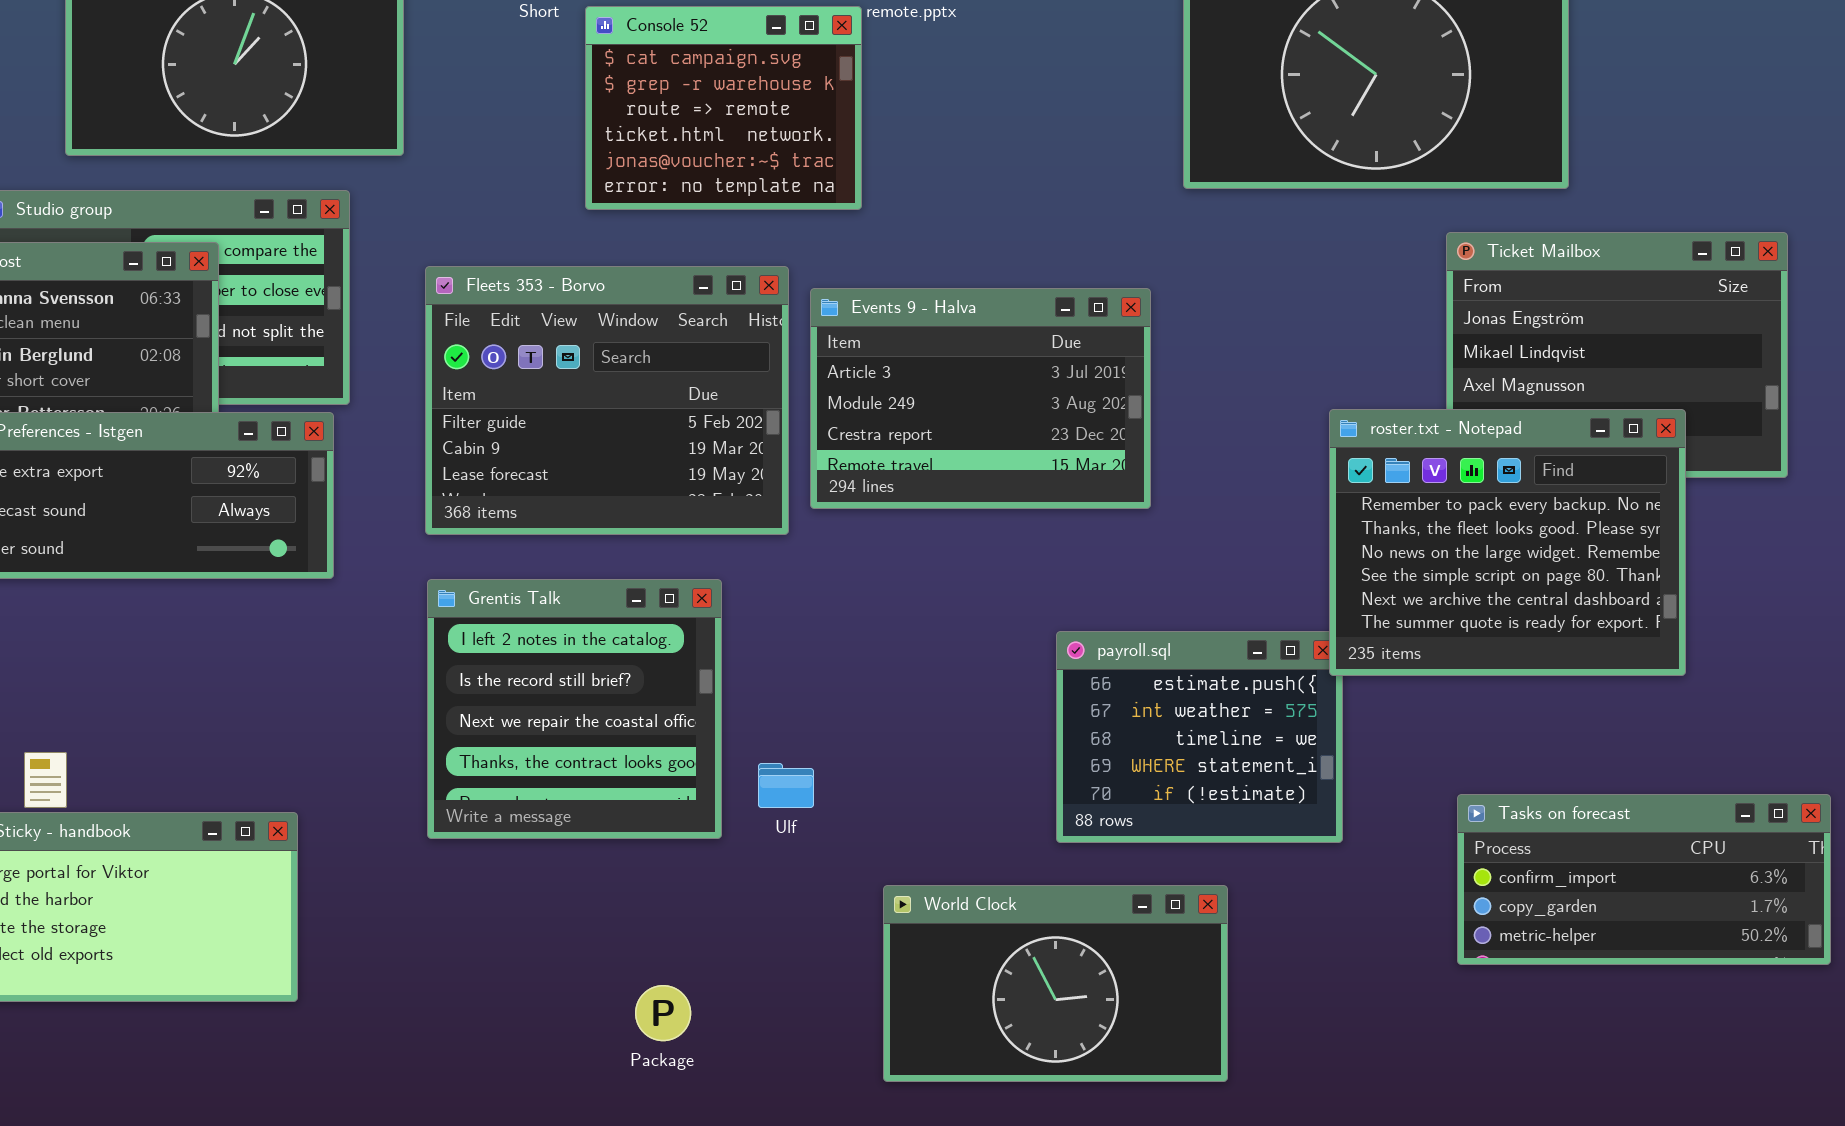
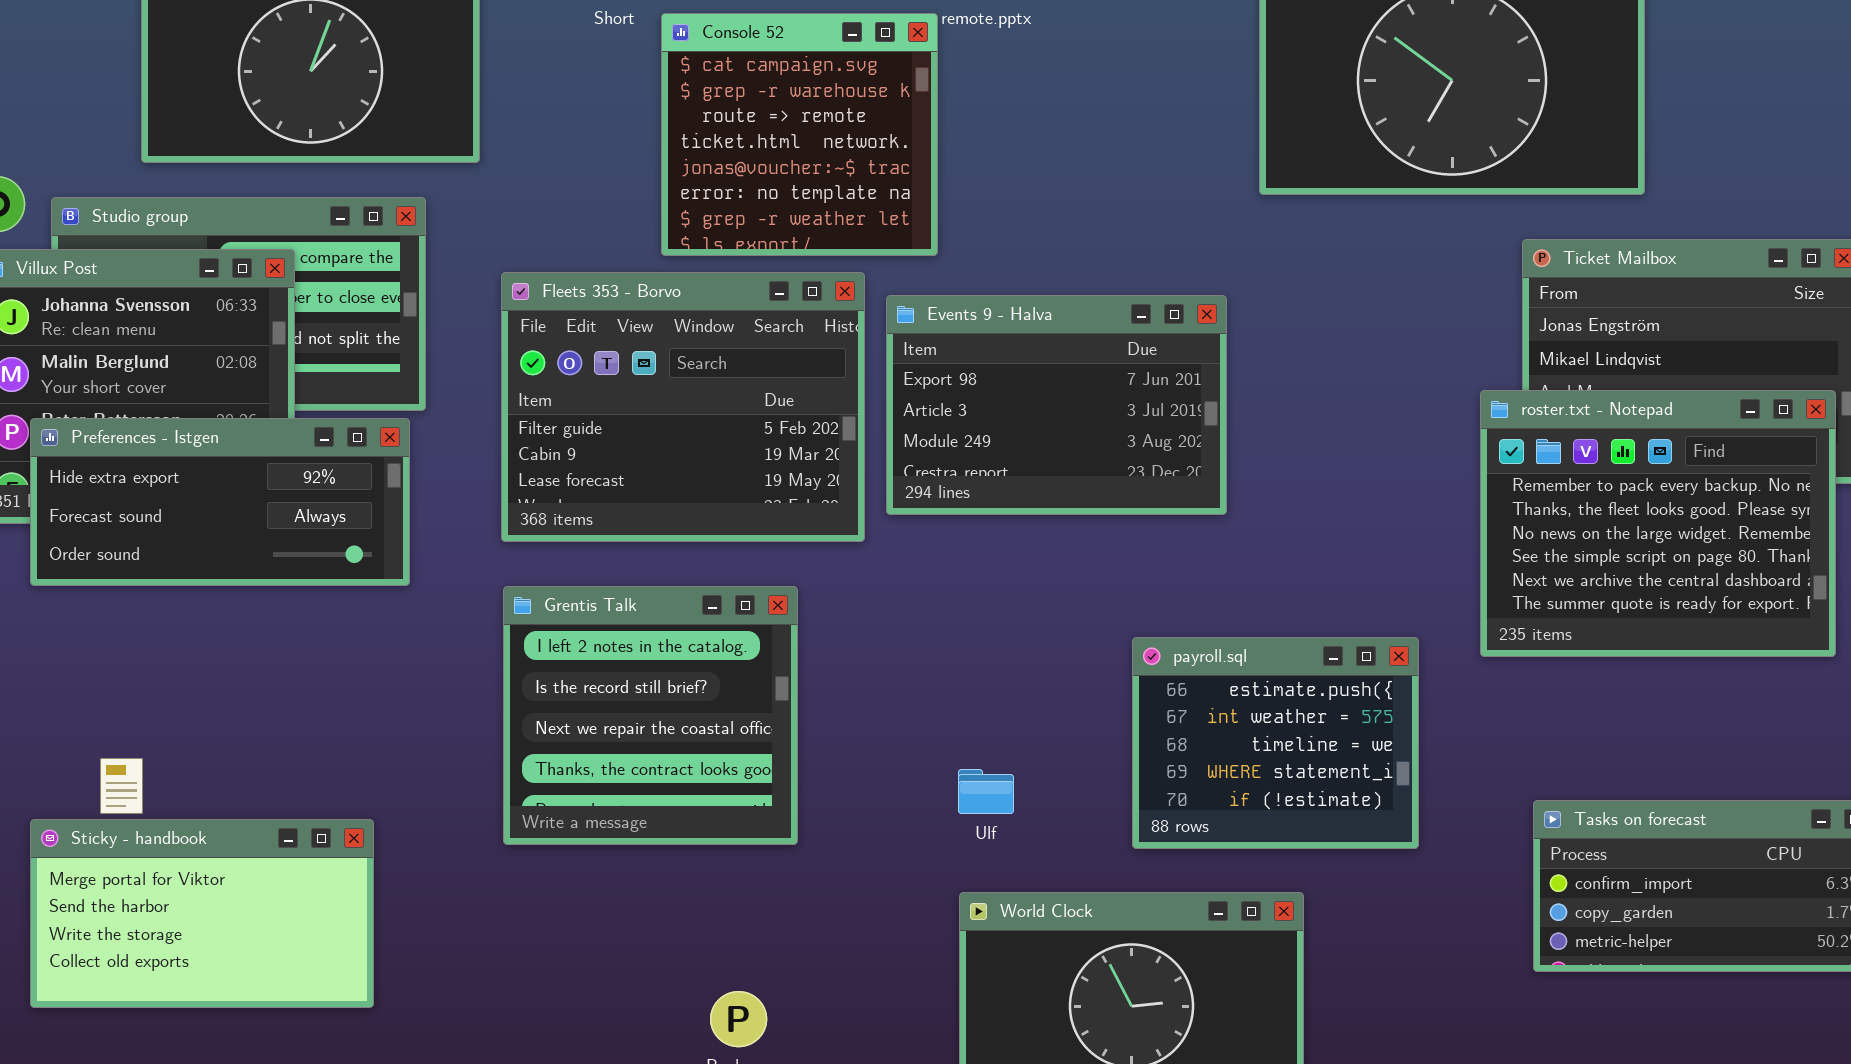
Console 52: [585,6,862,210] -> [661,13,938,256], resized
Events 9 - Halva: [810,288,1151,509] -> [886,295,1227,515], scrolled up 1 row
roster.txt - Notepad: [1329,409,1686,676] -> [1480,390,1836,657], moved
Ulf: [758,763,814,808] -> [958,769,1014,814], moved

